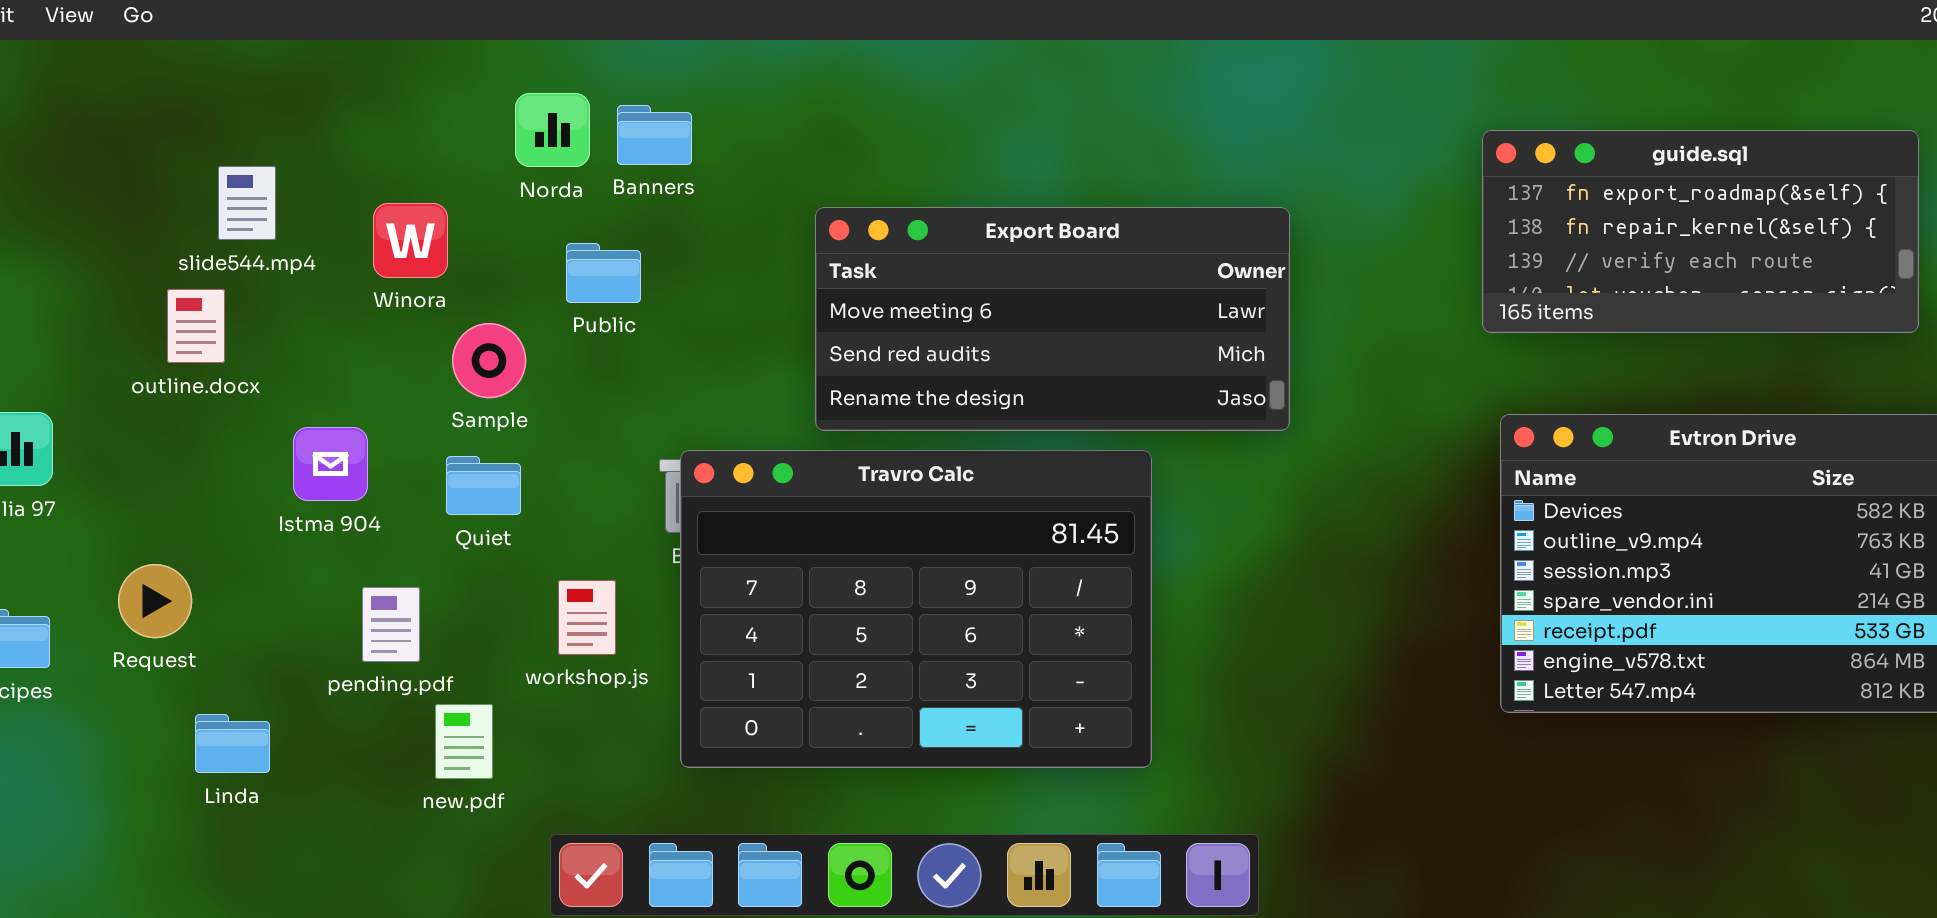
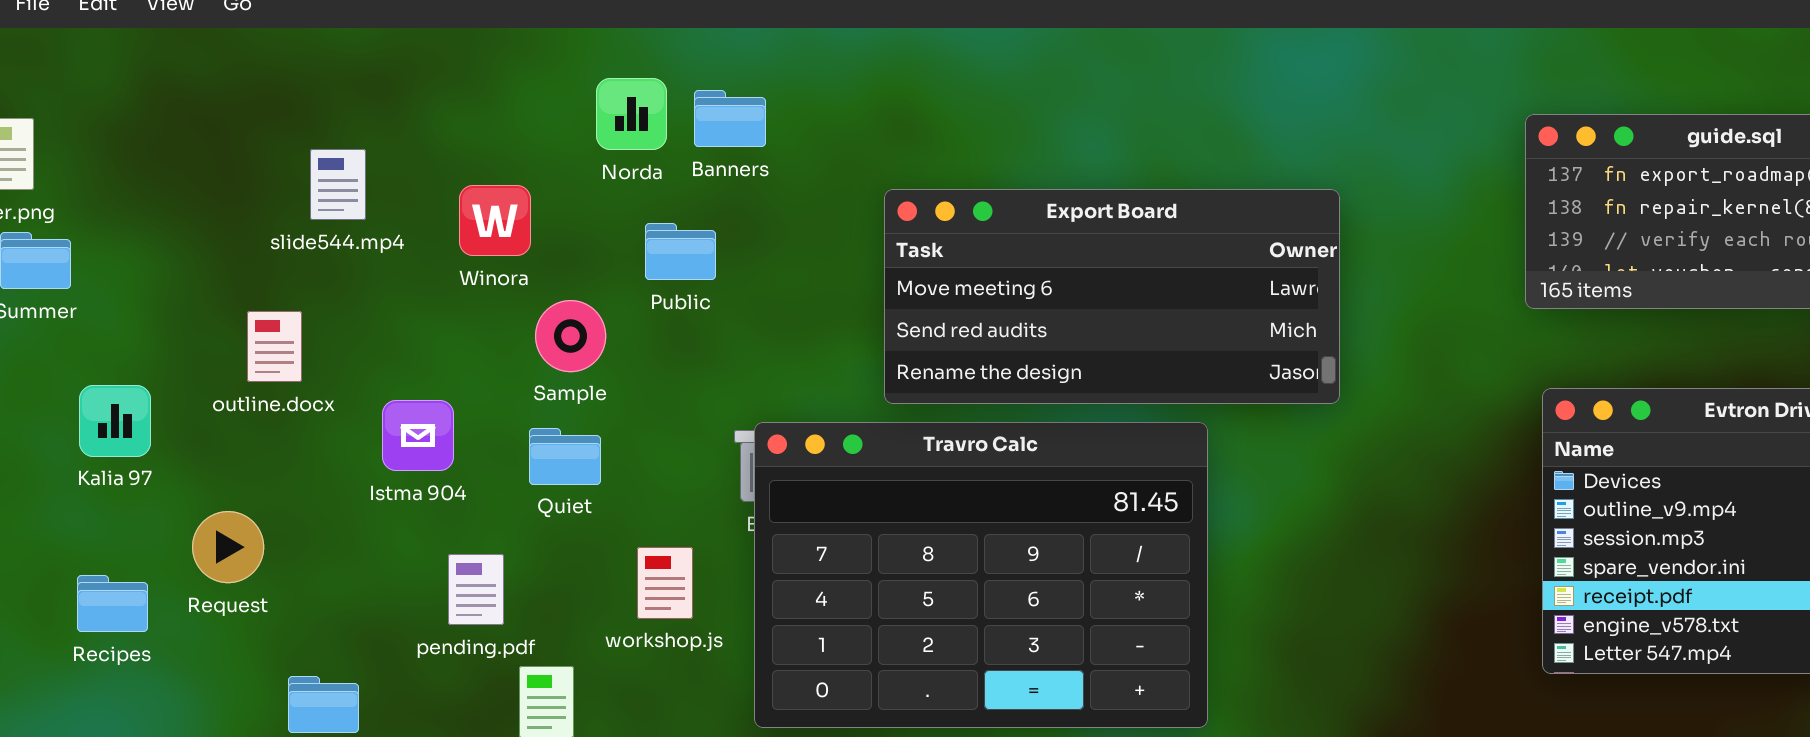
outline.docx: [167,289,225,363] -> [247,311,302,382], moved
Request: [118,564,192,638] -> [192,511,264,583], moved

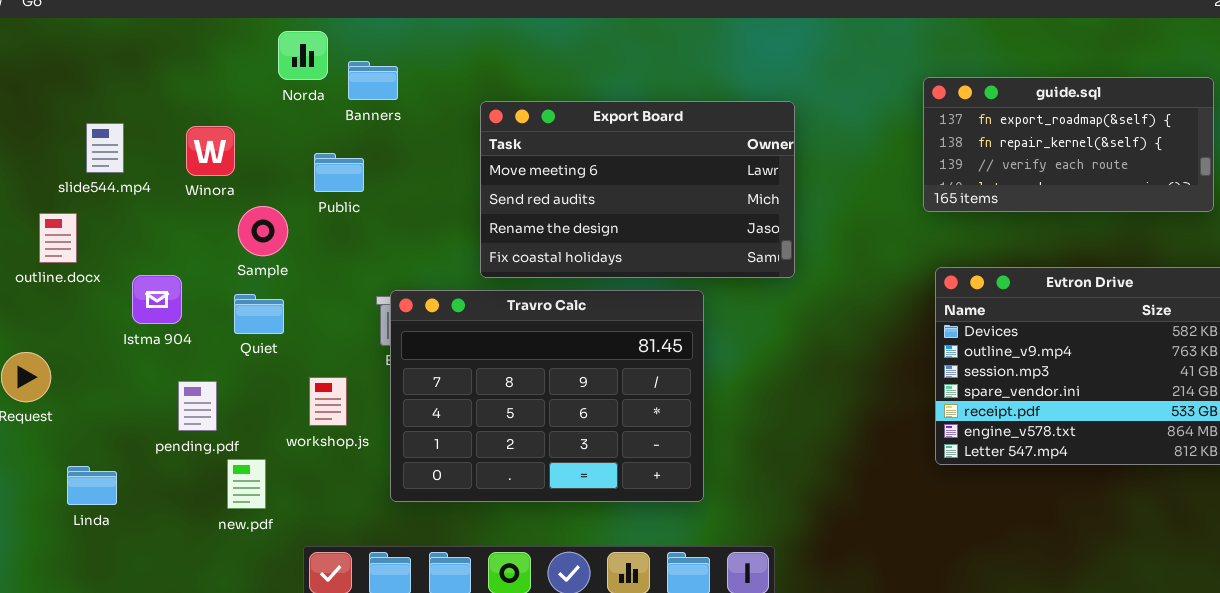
Norda: [596,78,667,150] -> [278,31,328,80], moved
slide544.mp4: [310,149,366,220] -> [86,123,124,173], moved
Export Board: [884,189,1340,404] -> [480,101,795,278], resized

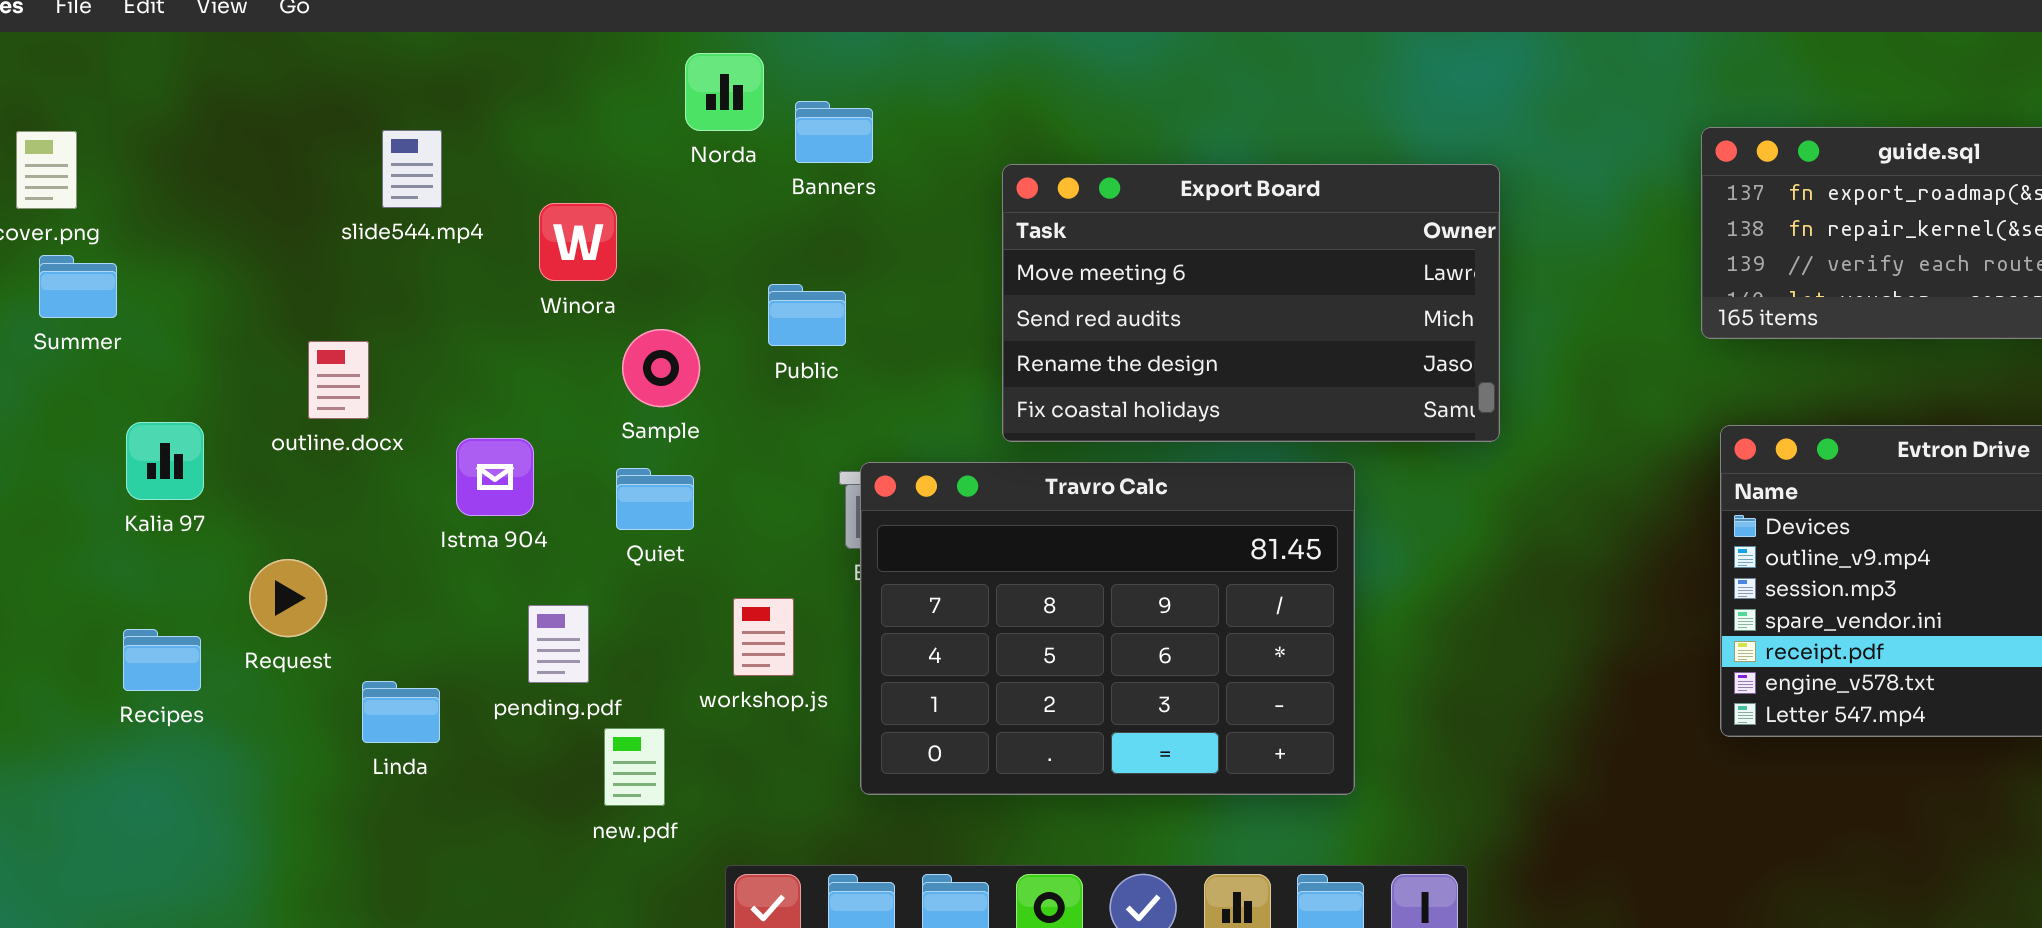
slide544.mp4: [86,123,124,173] -> [382,130,442,208], moved
Public: [314,153,364,192] -> [768,284,846,346], moved
Linda: [67,466,117,505] -> [362,681,440,743], moved

